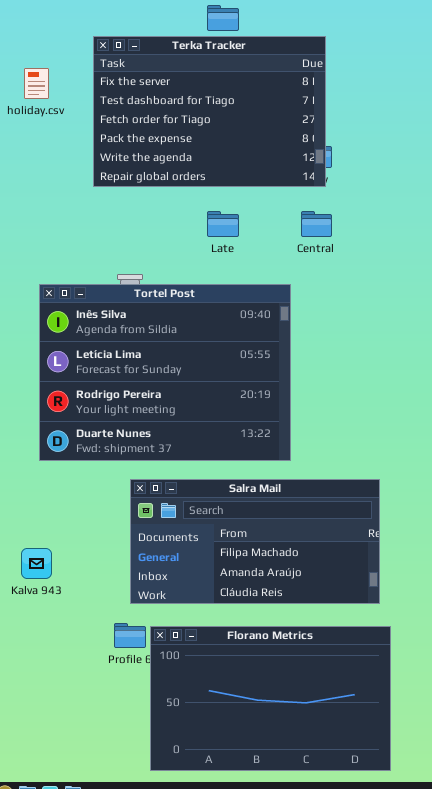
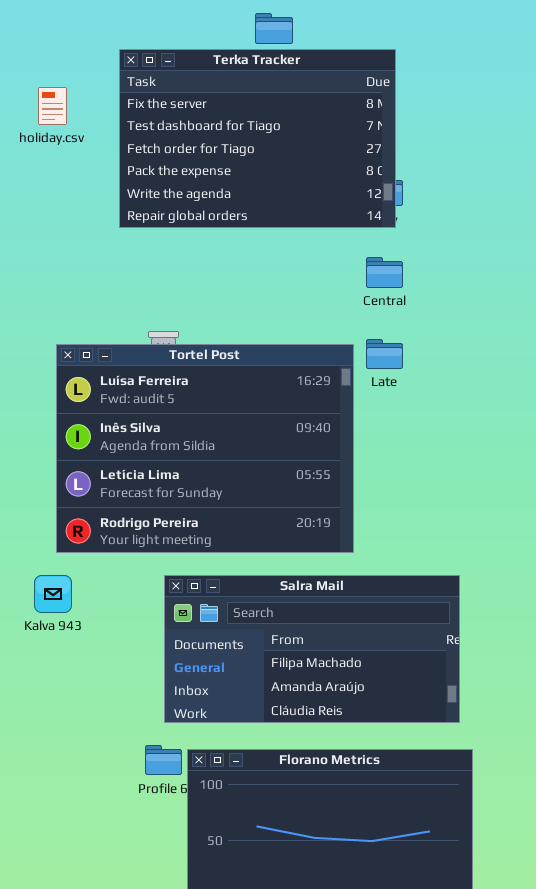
Late: [207,211,239,237] -> [366,339,403,369], moved
Tortel Post: [39,284,291,461] -> [56,344,354,553], scrolled up 1 row
Kalva 943: [21,548,52,579] -> [34,575,72,613], moved

